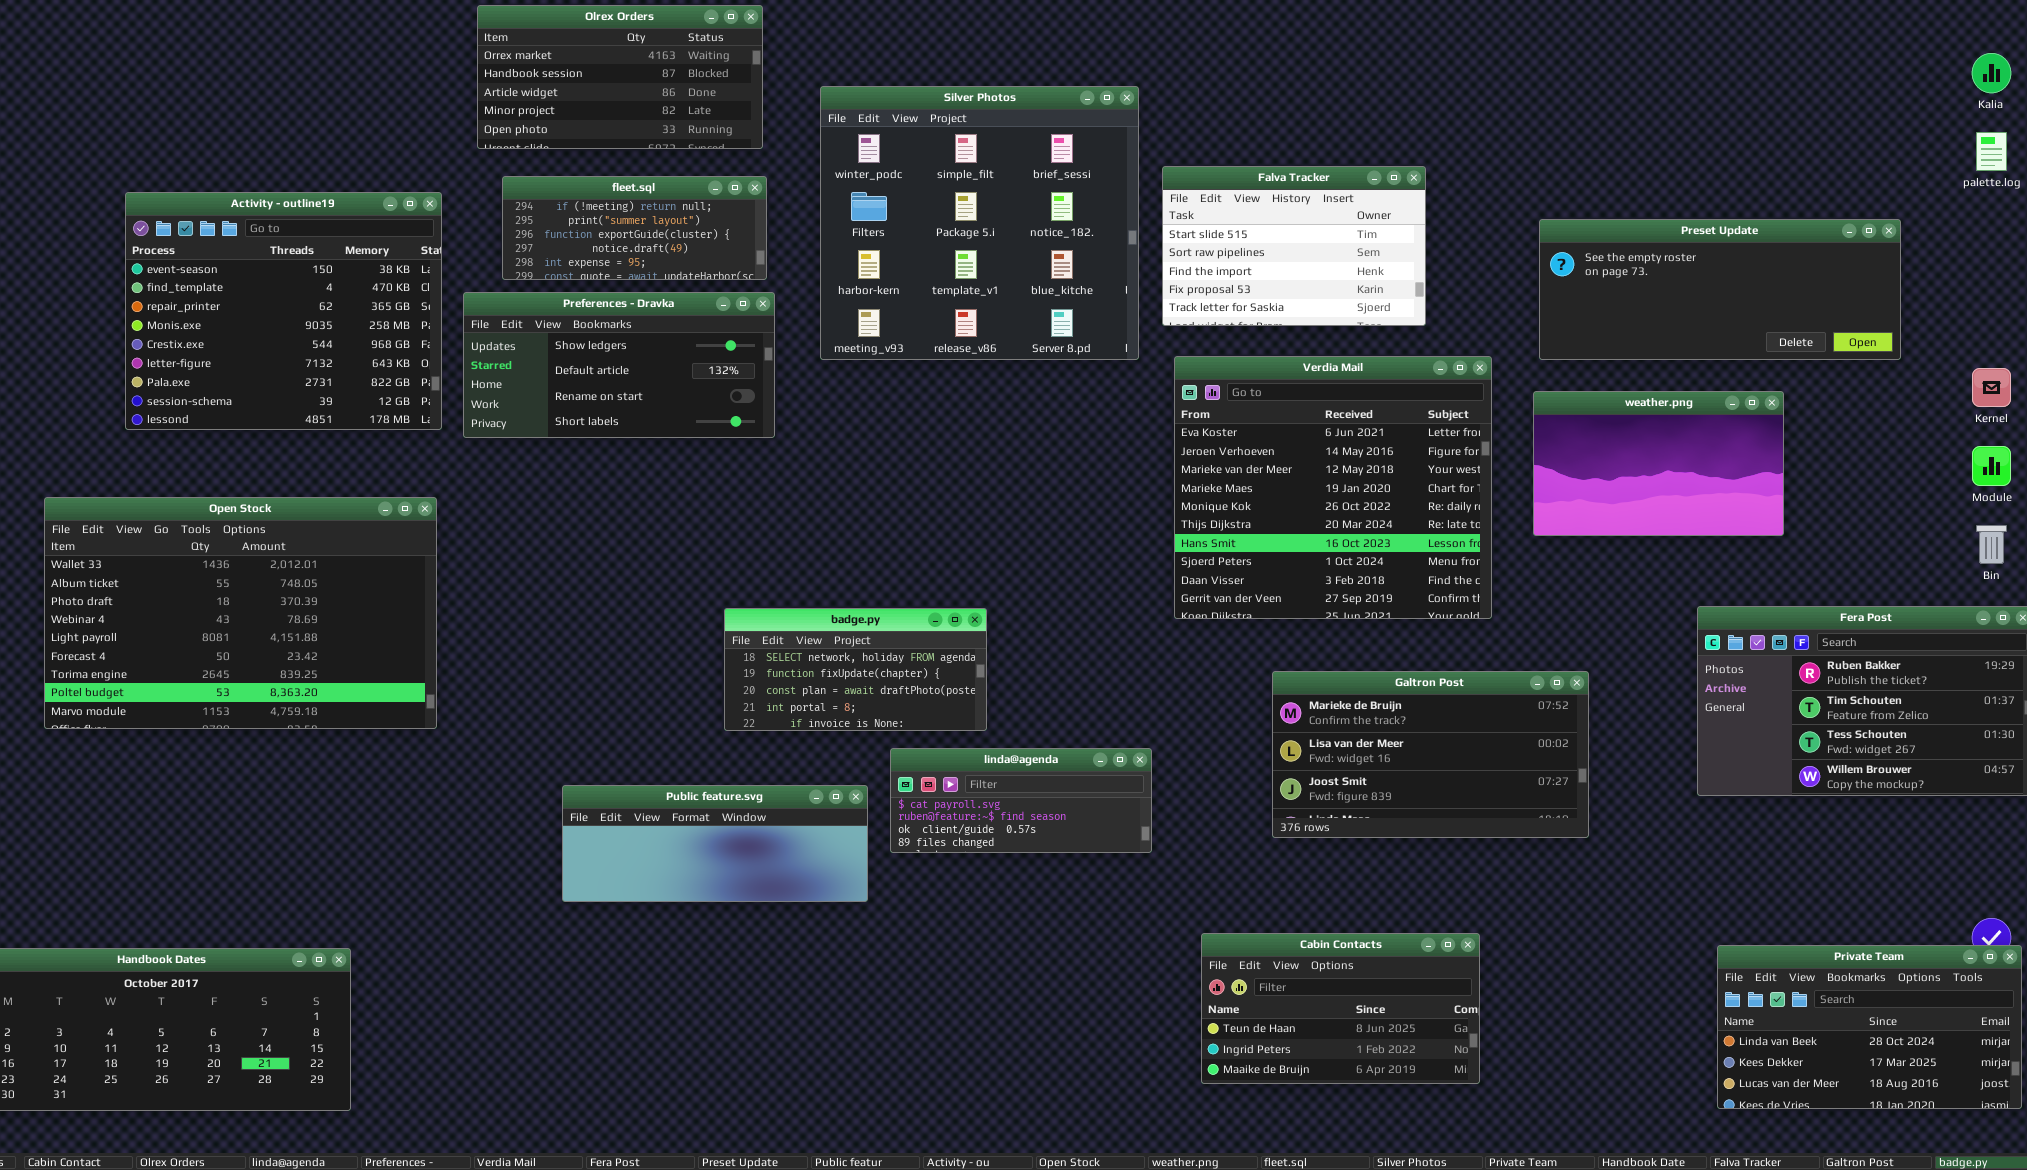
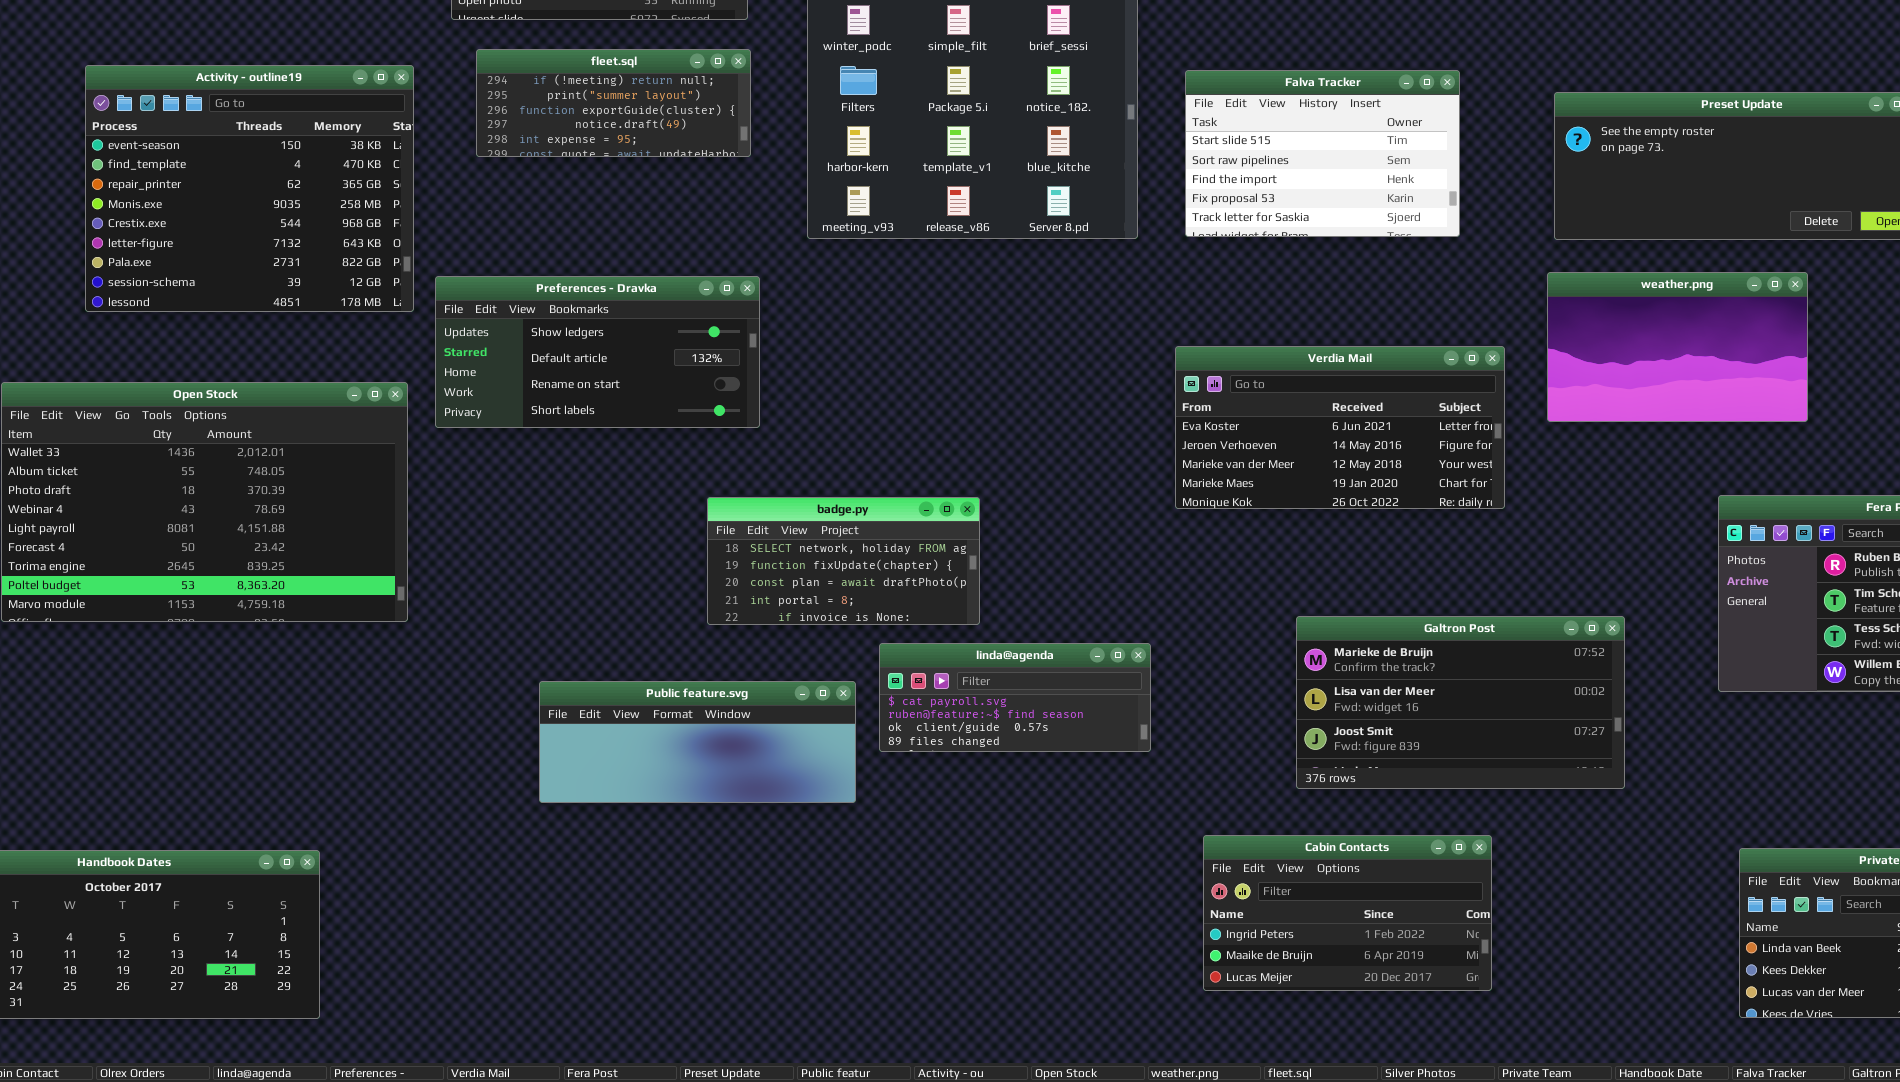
Falva Tracker: [1162,166,1426,326] -> [1185,70,1460,237], moved
Preferences - Dravka: [463,292,775,438] -> [435,276,760,428], moved
Verdia Mail: [1174,356,1492,619] -> [1175,346,1505,509], resized
Galtron Post: [1272,671,1589,838] -> [1296,616,1625,789], moved
Cabin Contacts: [1201,933,1480,1084] -> [1203,835,1492,991], scrolled down 1 row

